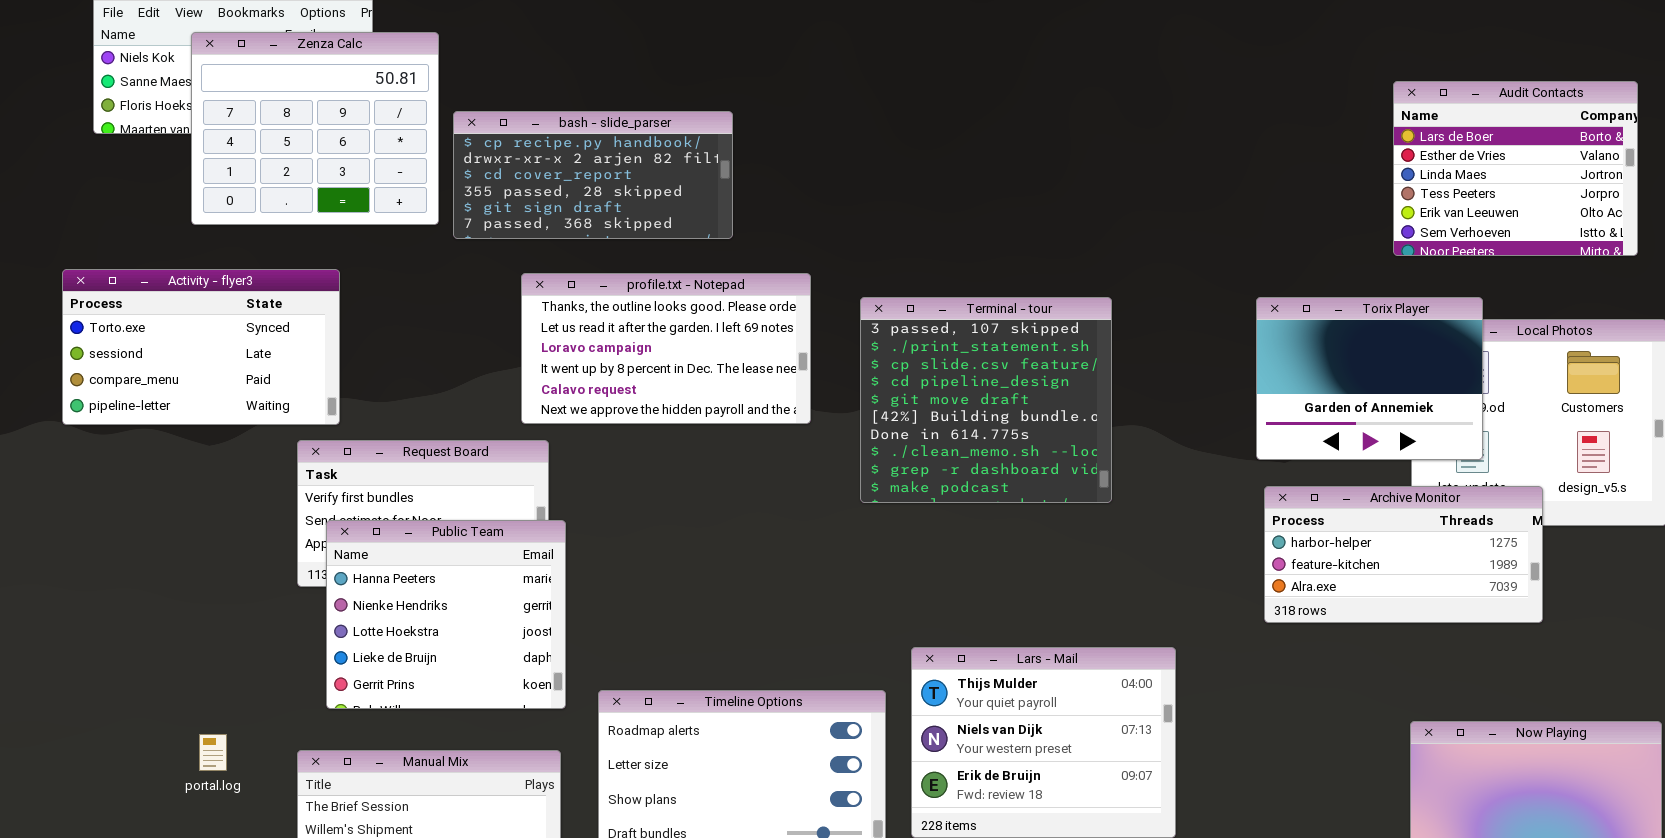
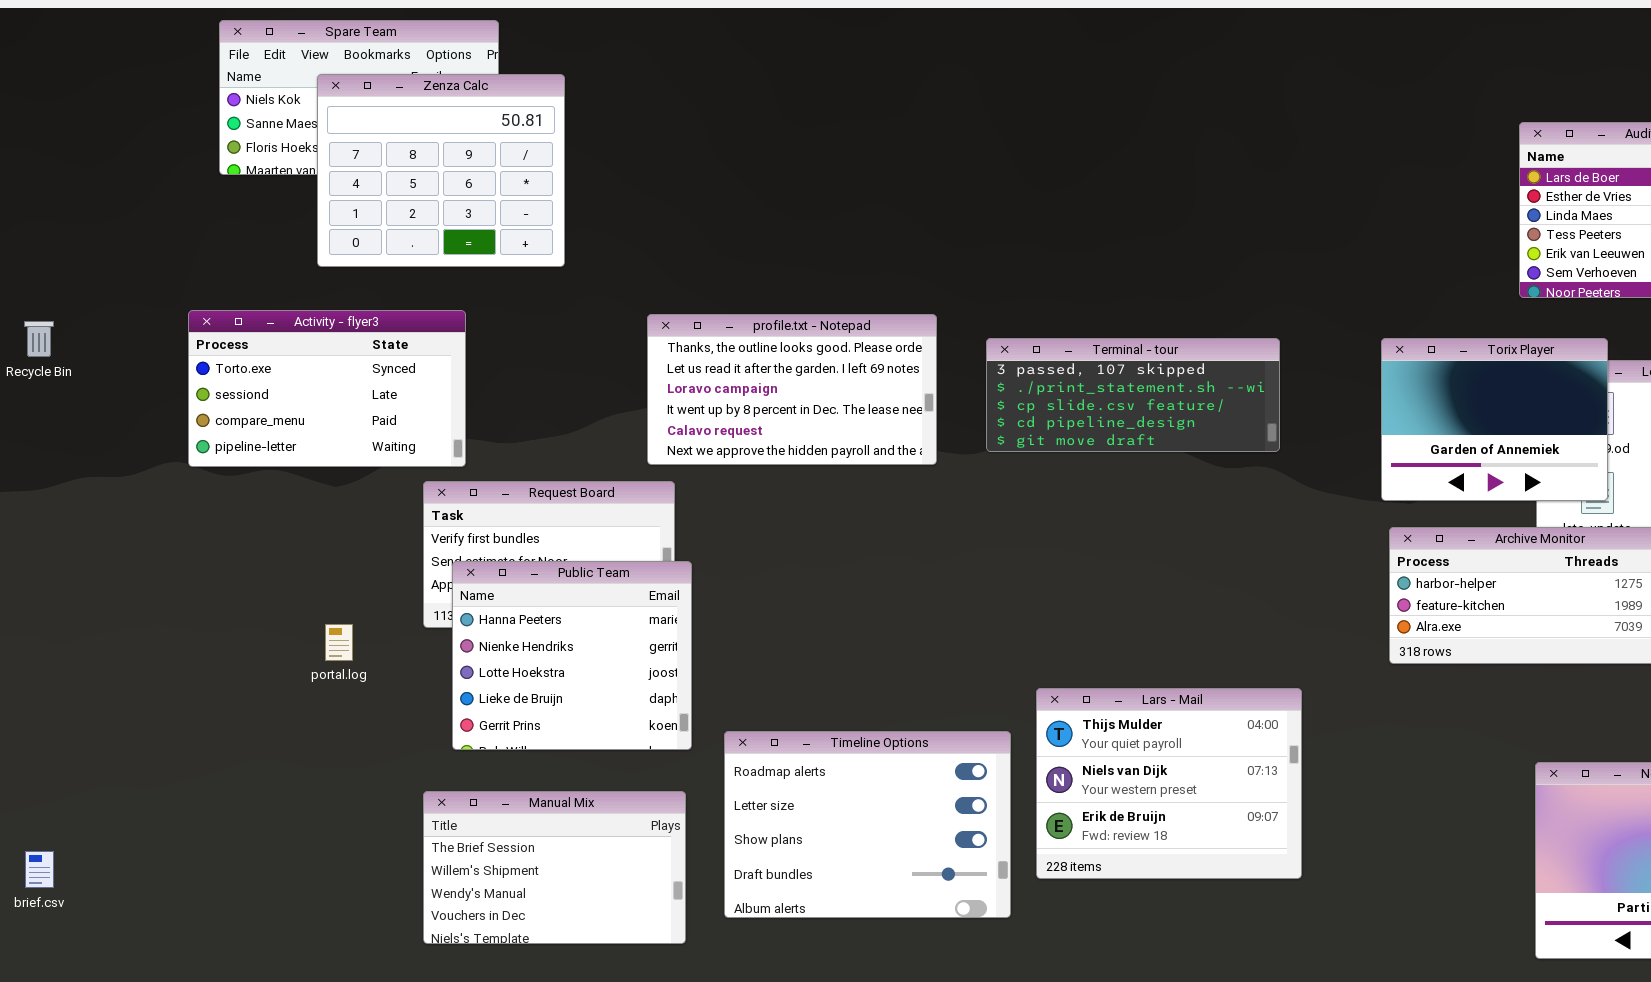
bash - slide_parser: [453,111,733,239] -> none, closed
Terminal - tour: [860,297,1112,503] -> [986,338,1280,452], resized
portal.log: [199,734,227,771] -> [325,624,353,661], moved

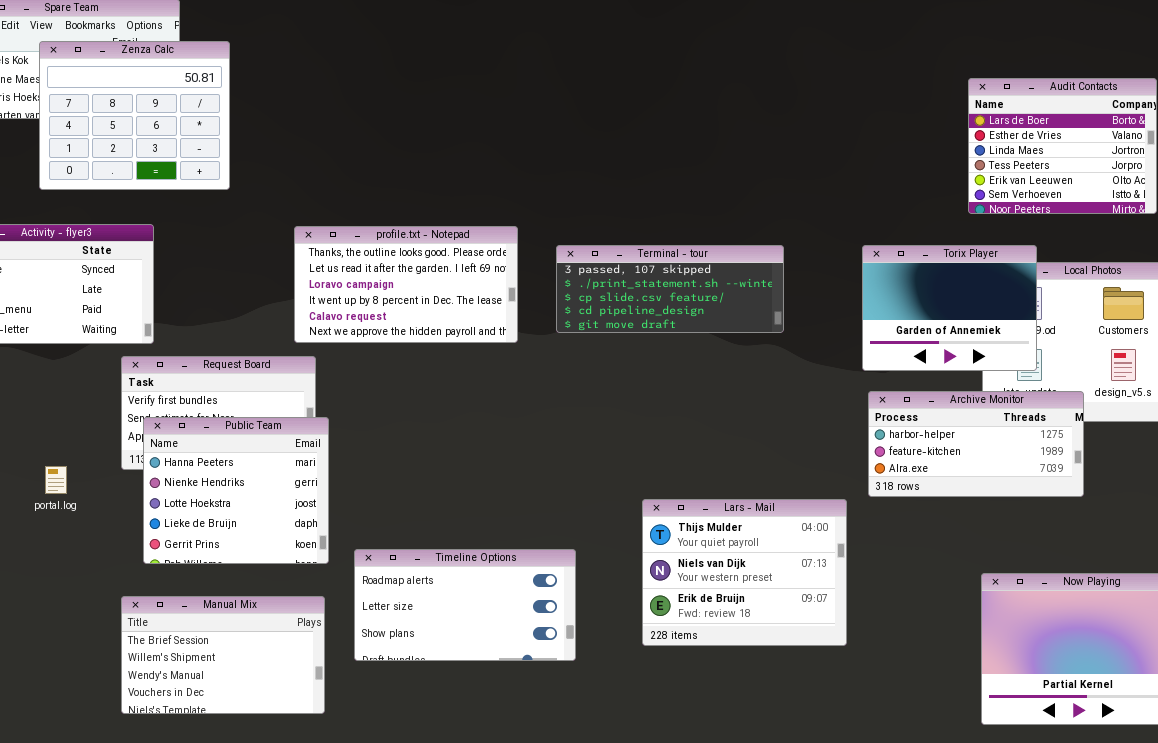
Lars - Mail: [1036,688,1302,879] -> [642,499,847,646], moved
Timeline Options: [724,731,1011,918] -> [354,549,576,661], resized

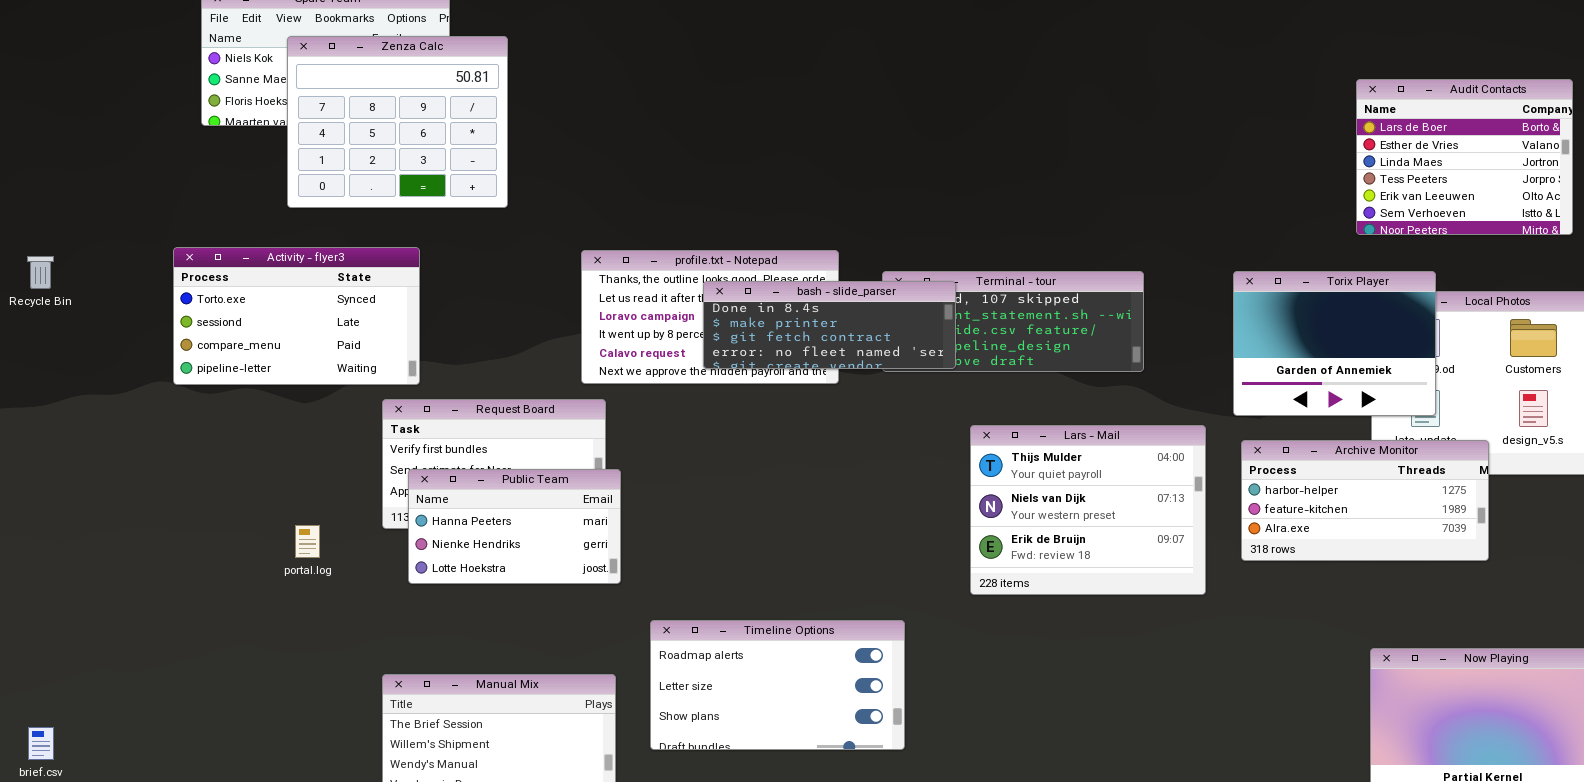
bash - slide_parser: none -> [703,281,956,369], opened
Public Team: [143,417,329,564] -> [408,469,621,584], resized
Lars - Mail: [642,499,847,646] -> [970,425,1206,595], moved

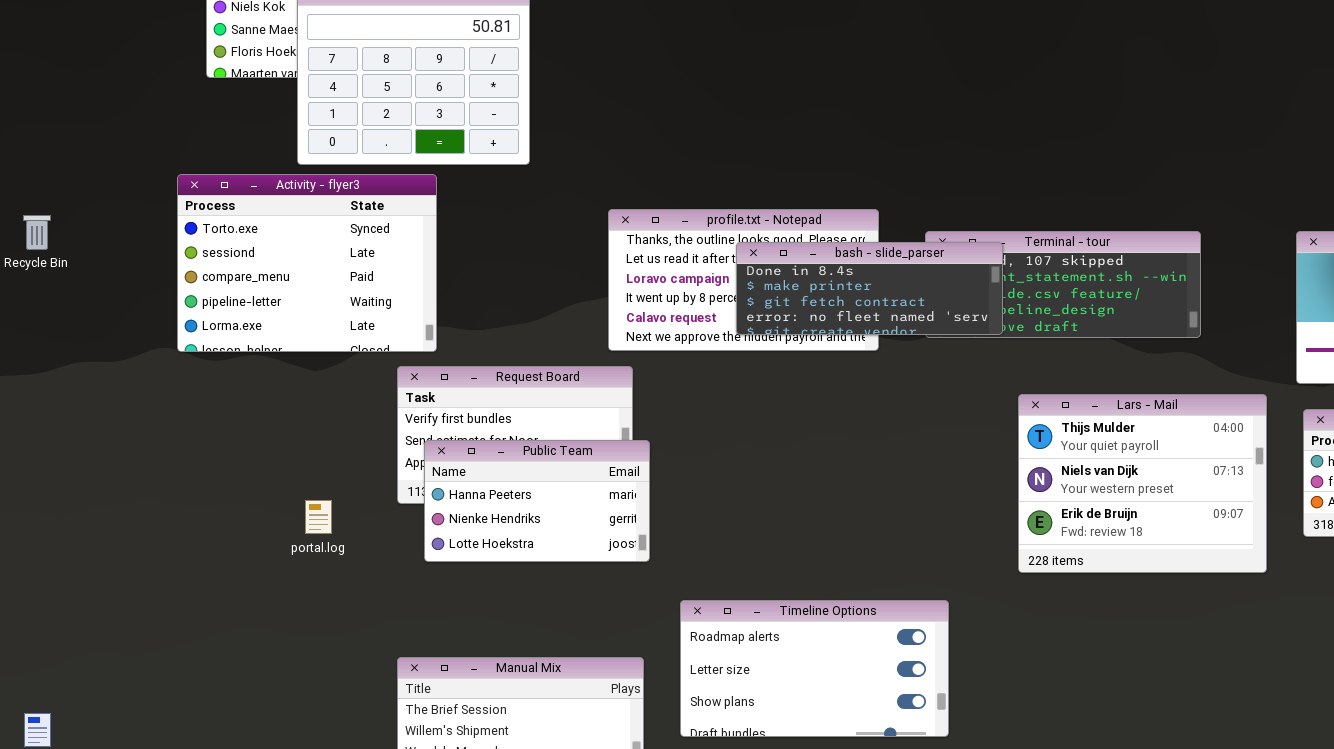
Activity - flyer3: [173,247,420,385] -> [177,174,437,352], resized

